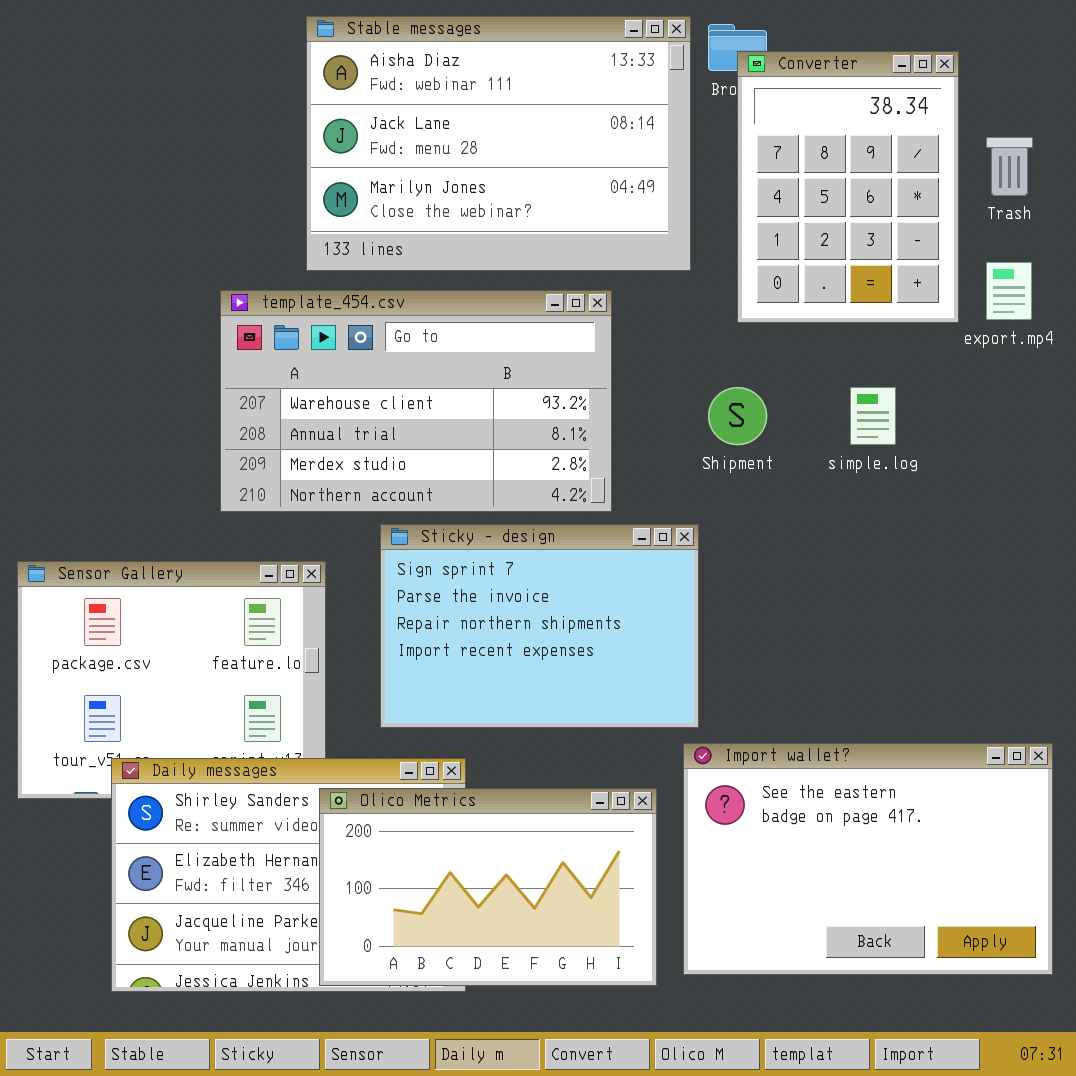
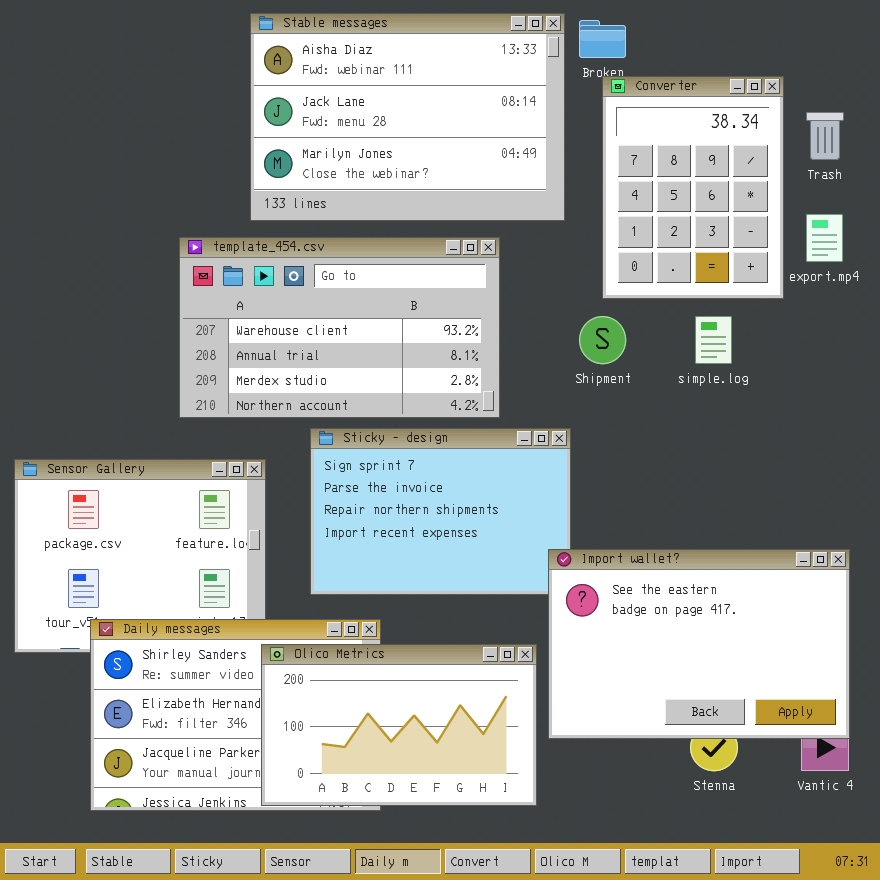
Converter: [737,51,959,323] -> [602,76,784,299], moved
Import wallet?: [683,743,1053,975] -> [548,549,850,739], moved

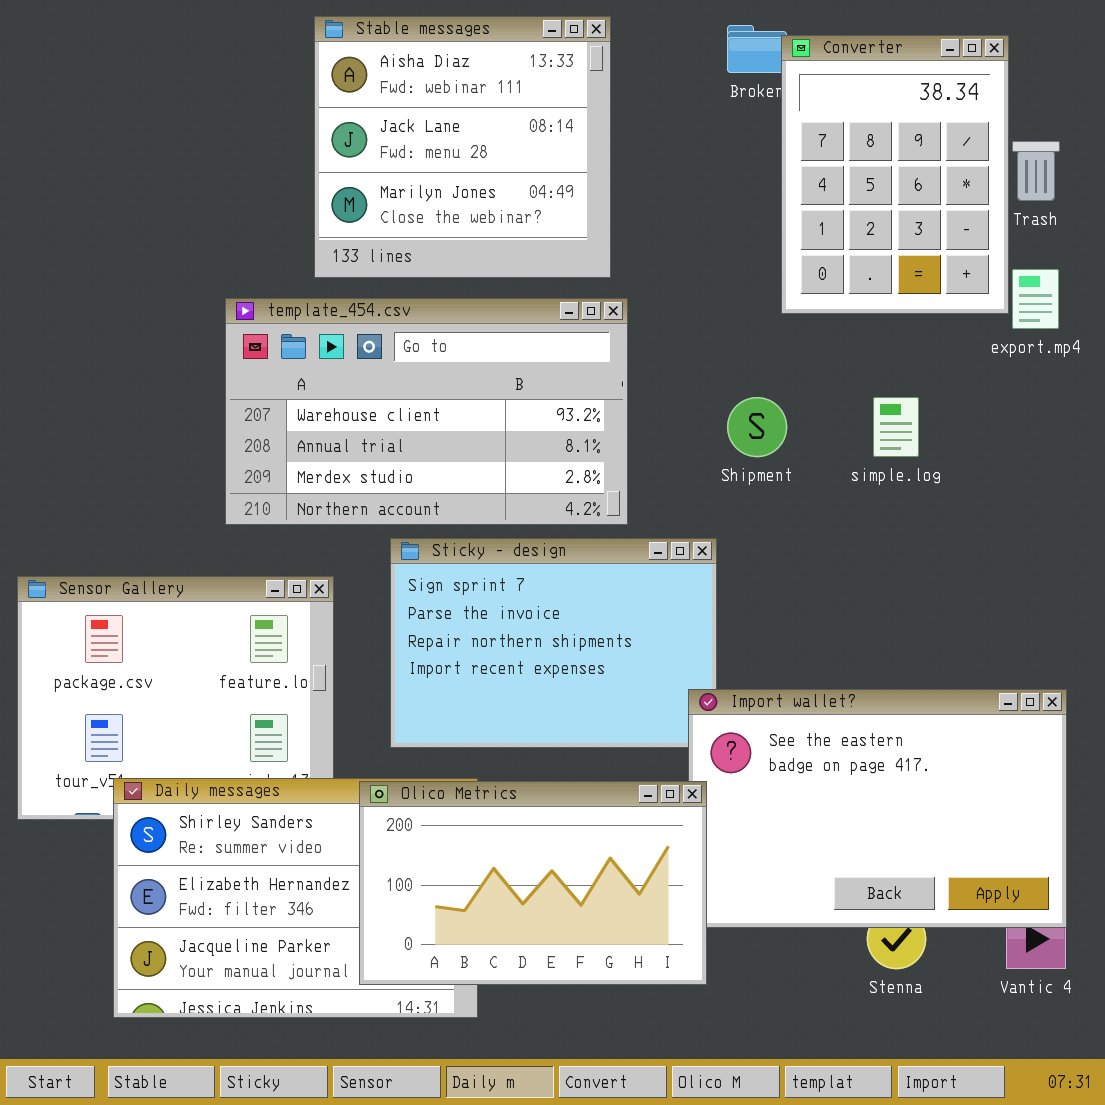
Stable messages: [250,13,565,221] -> [314,16,611,278], resized
Converter: [602,76,784,299] -> [781,35,1009,314], moved
Olico Metrics: [261,644,537,806] -> [359,781,707,985], moved

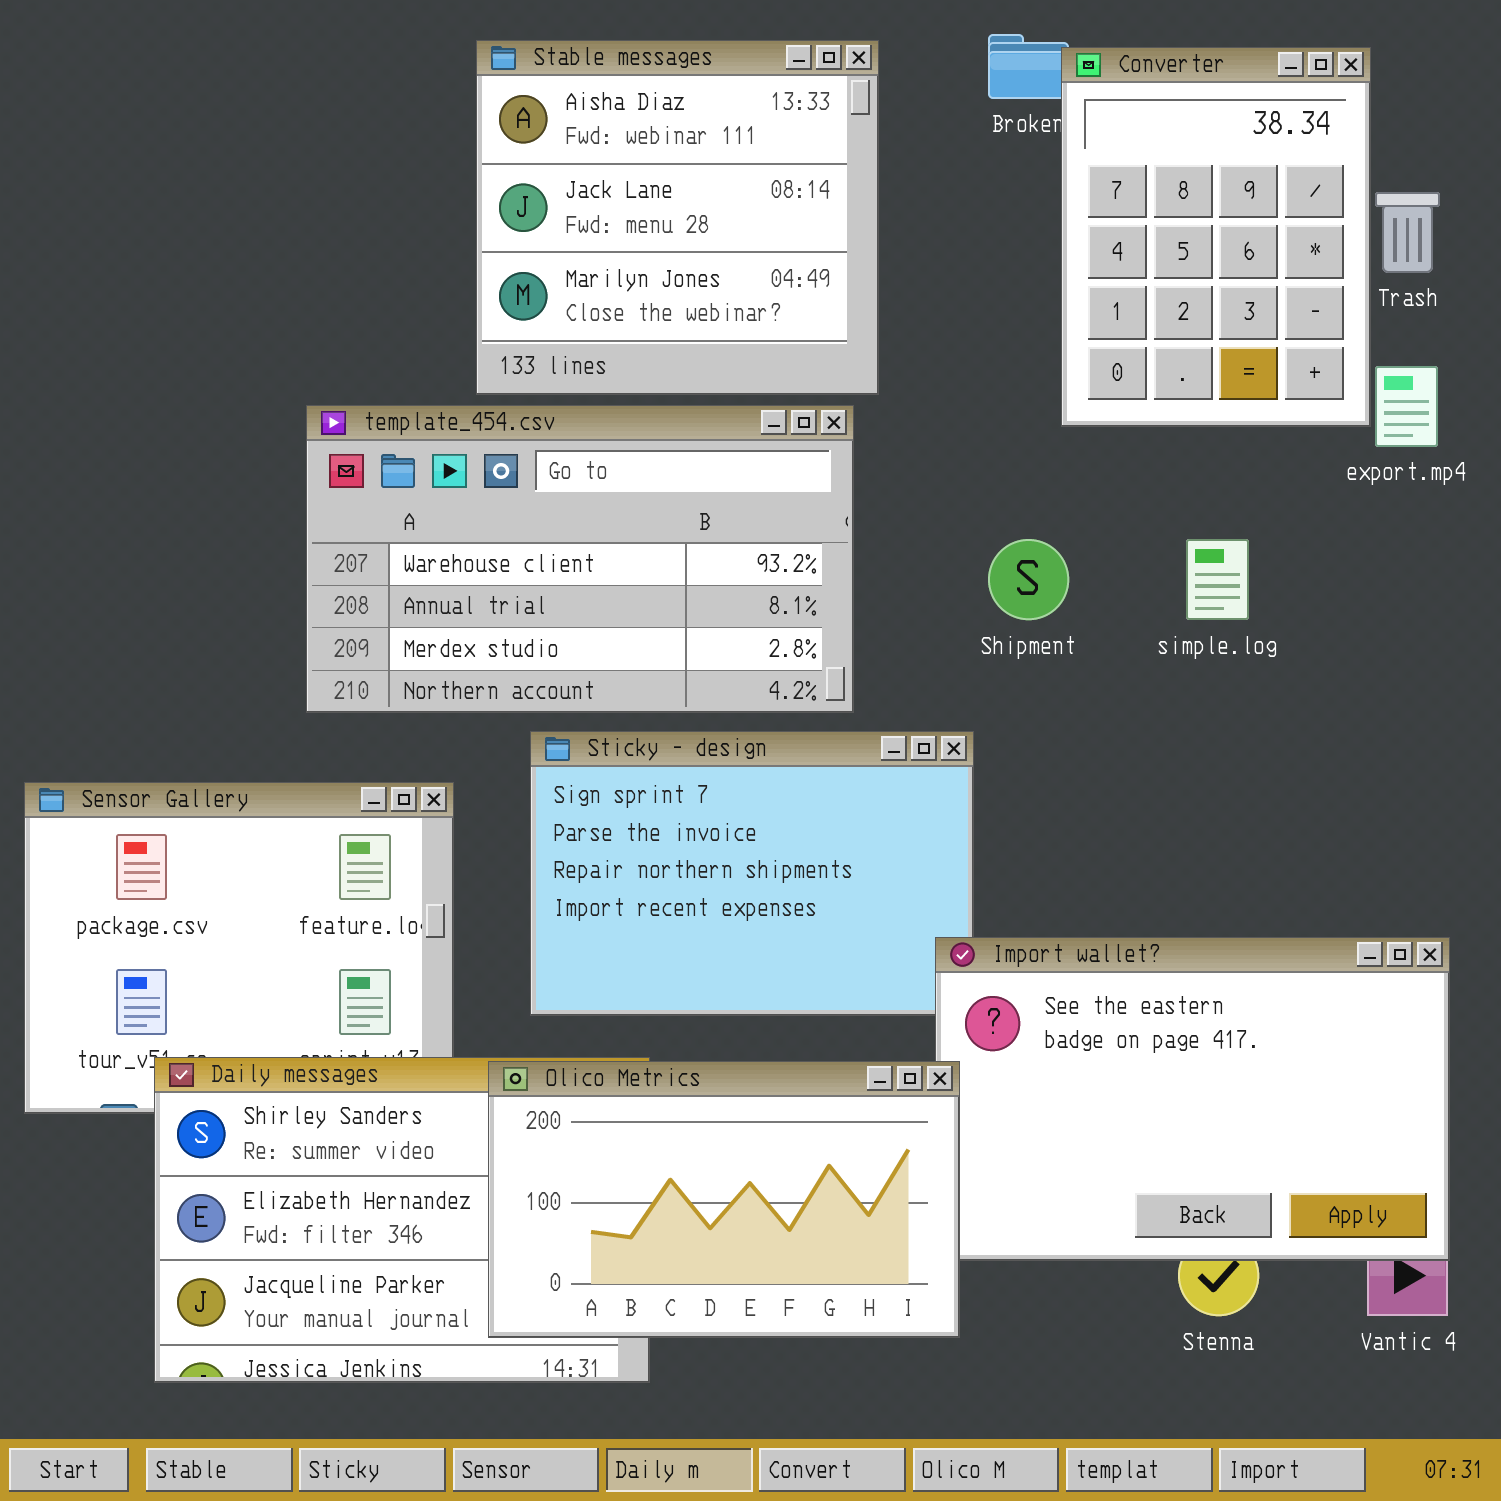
Stable messages: [314,16,611,278] -> [476,40,879,395], moved

